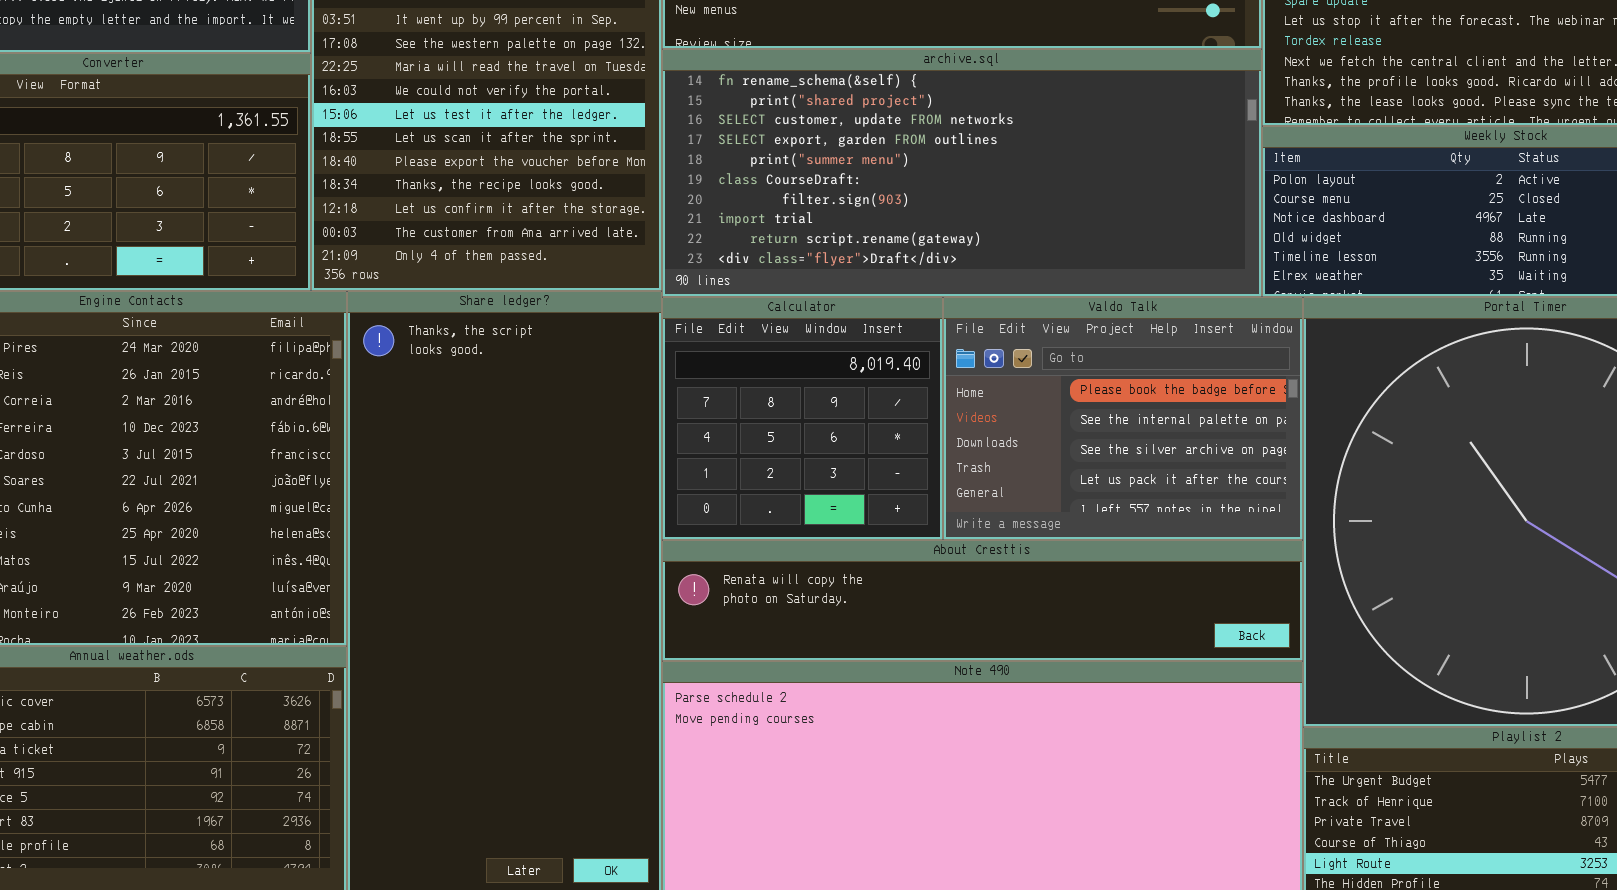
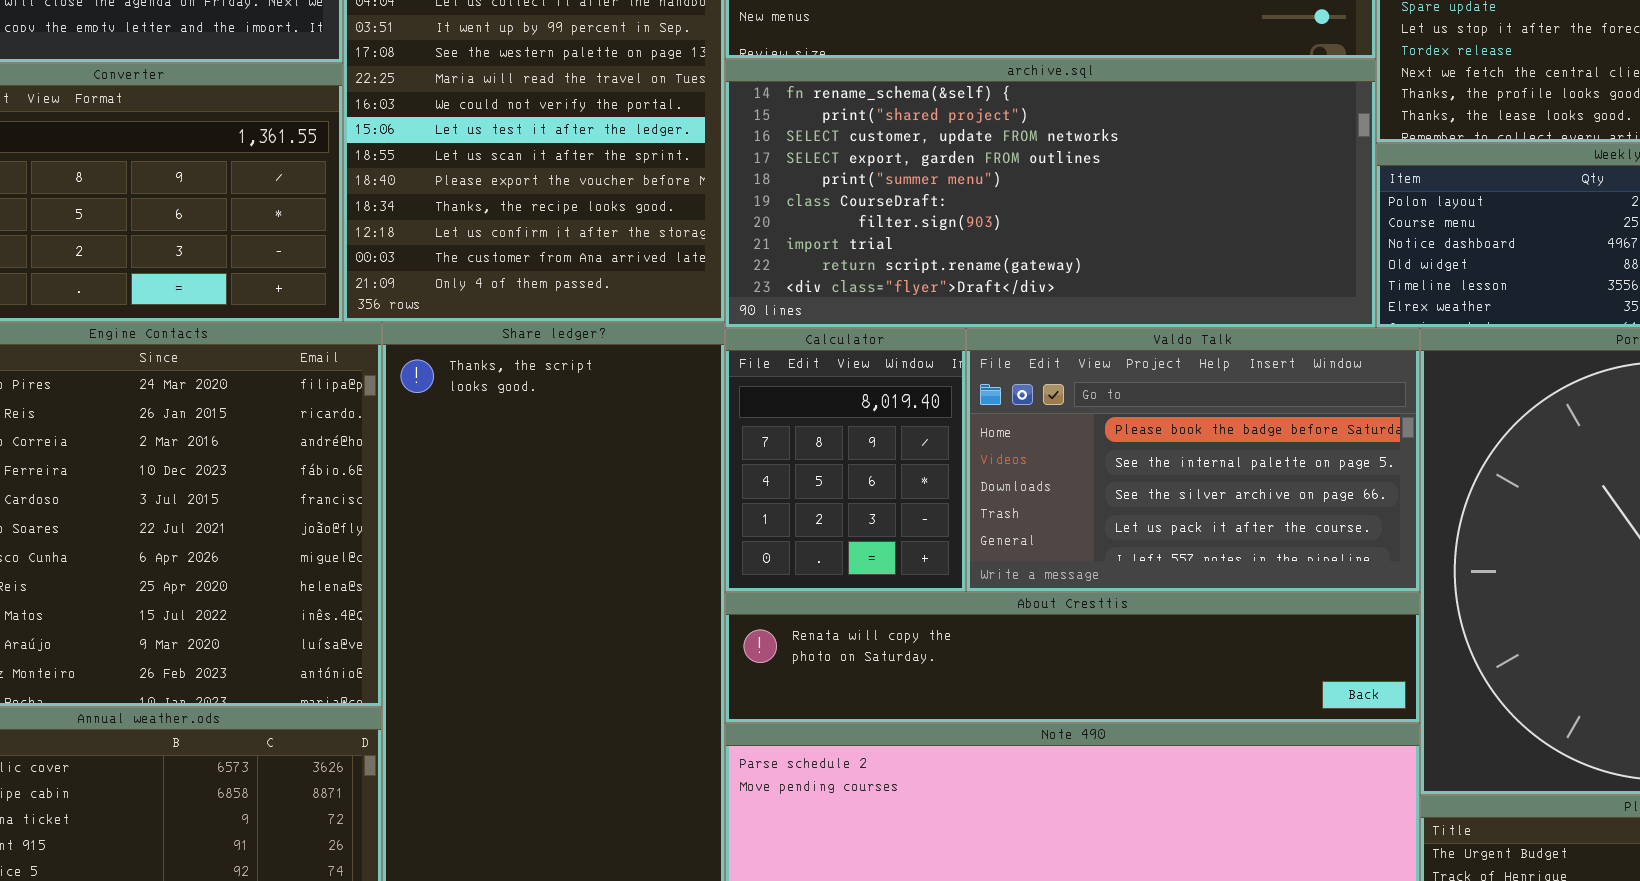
Calculator: [662,297,943,540] -> [725,328,966,592], resized
Valdo Talk: [943,297,1303,540] -> [966,328,1420,592], resized

